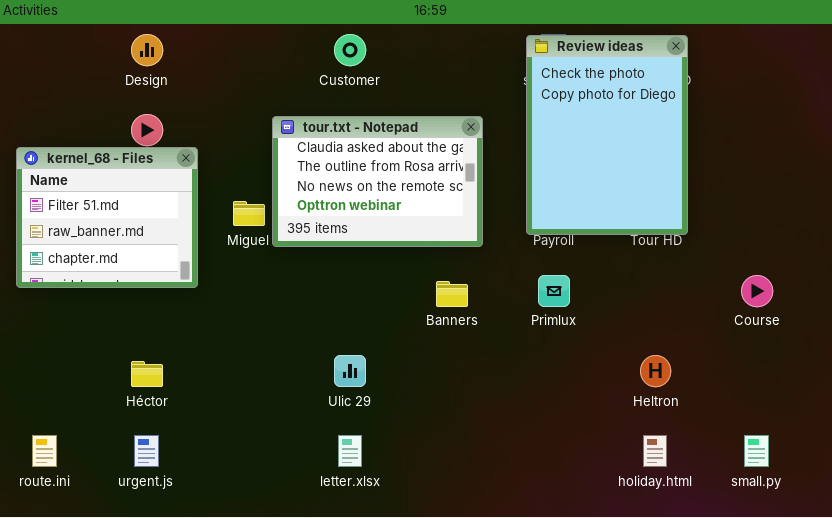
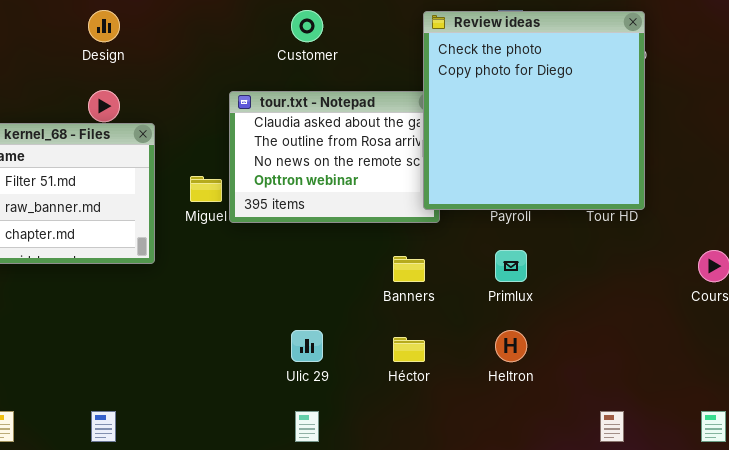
Review ideas: [526,35,688,235] -> [423,11,645,210], resized
Heltron: [640,355,671,387] -> [495,330,527,362], moved
Héctor: [131,361,163,387] -> [393,337,425,362], moved

